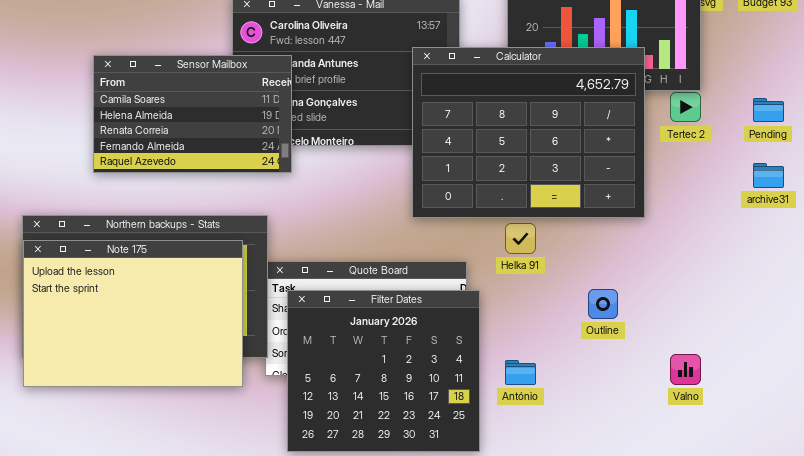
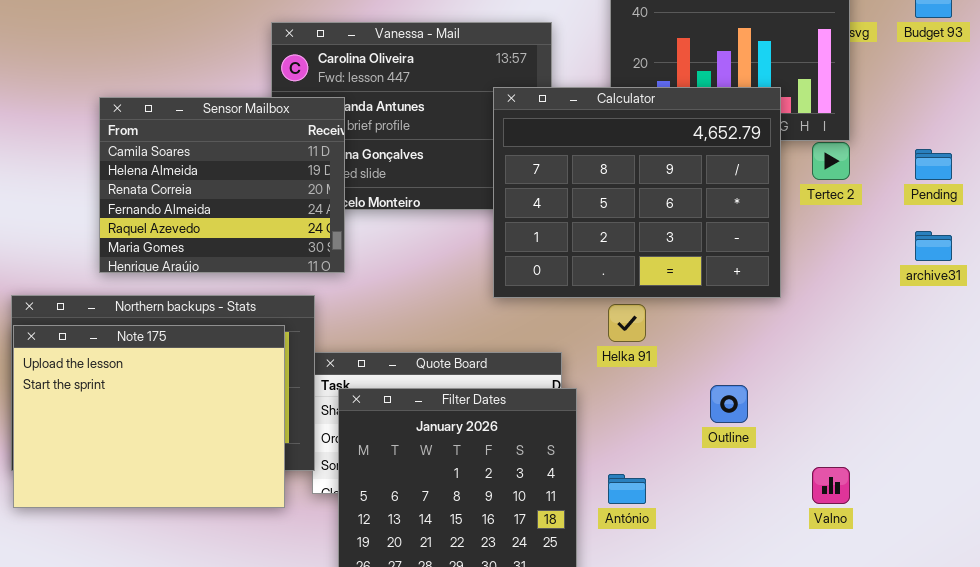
Sensor Mailbox: [93,55,292,173] -> [99,97,345,273], resized

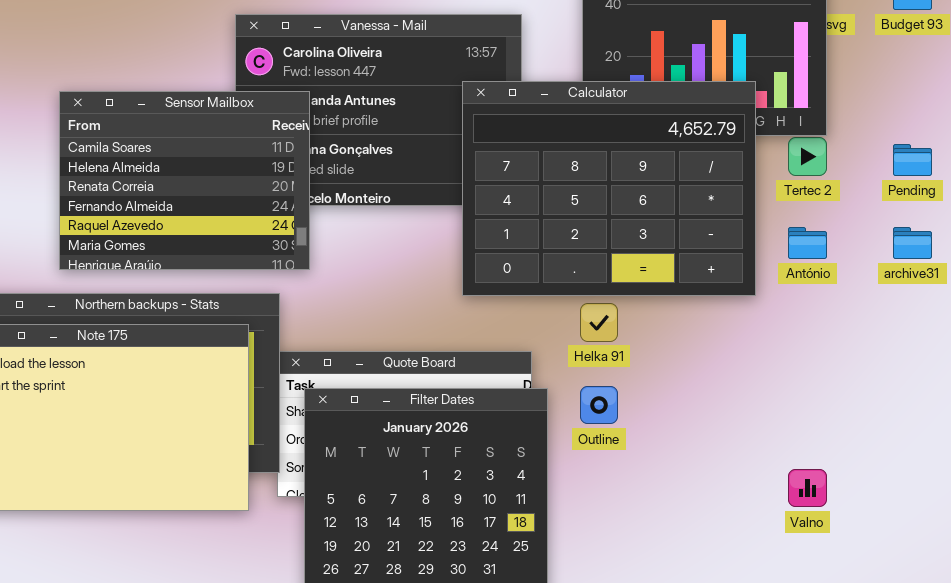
Outline: [710,385,748,423] -> [580,386,618,424], moved
António: [608,474,646,504] -> [788,227,827,259], moved

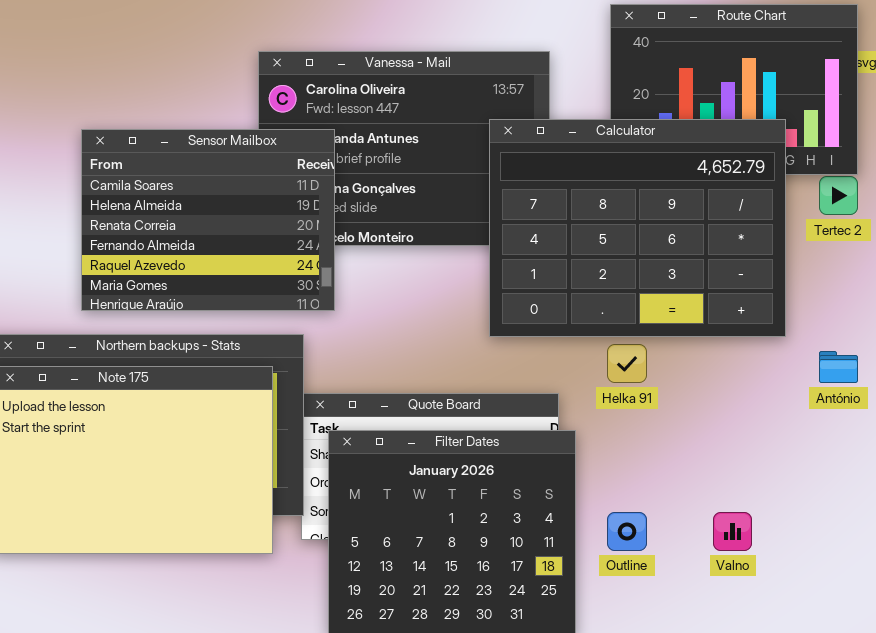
António: [788,227,827,259] -> [819,351,858,383], moved
Outline: [580,386,618,424] -> [607,512,647,551], moved
Valno: [788,469,827,507] -> [713,512,752,551], moved

